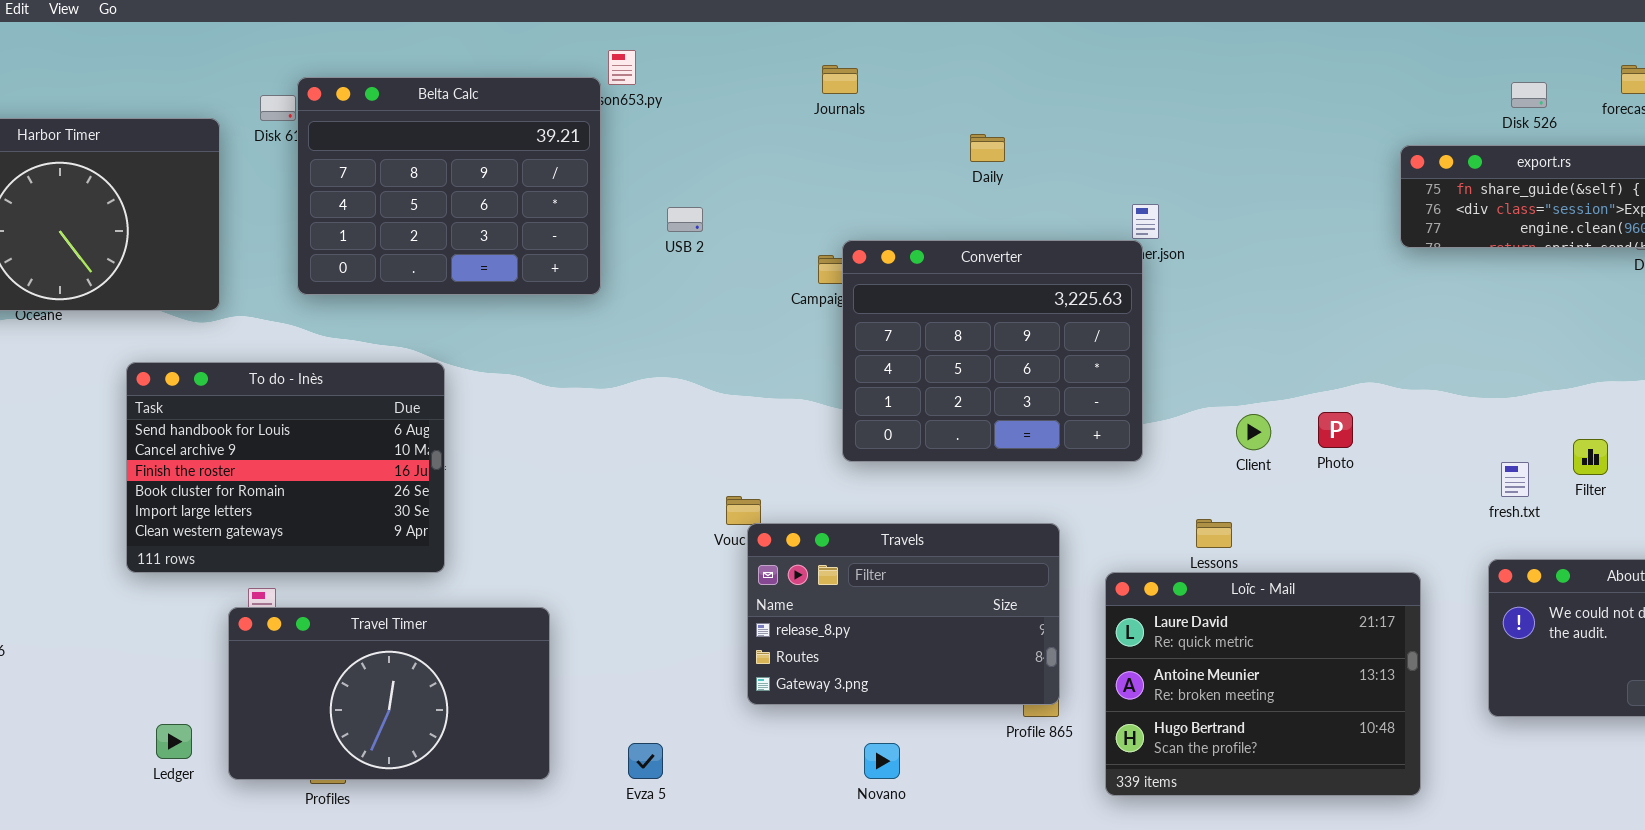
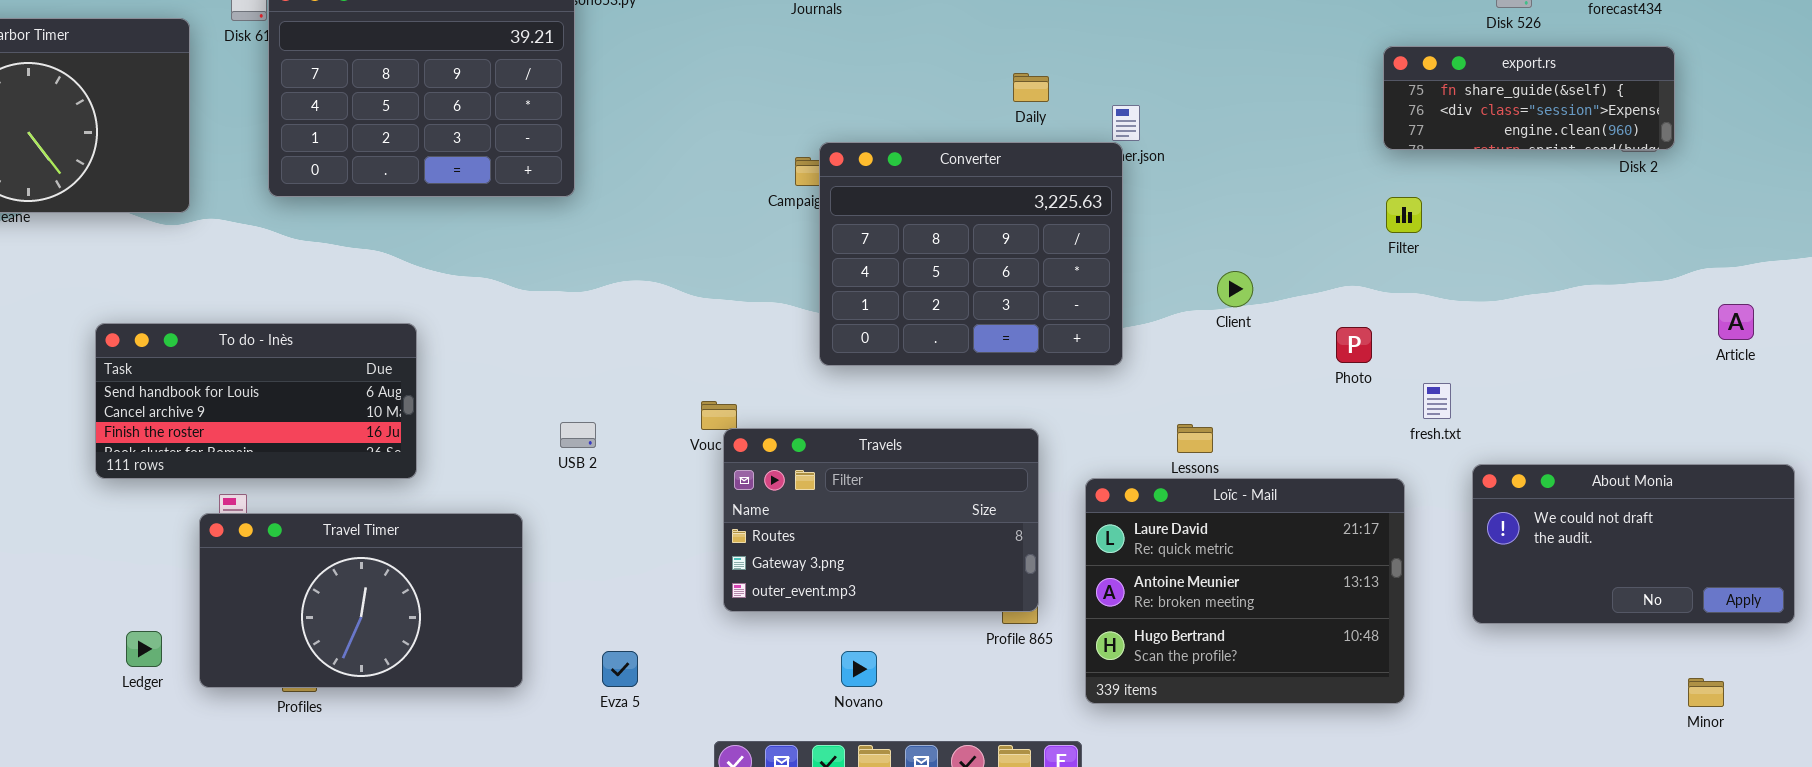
Daily: [970,134,1005,162] -> [1013,73,1049,102], moved
USB 2: [667,207,703,232] -> [560,422,596,448], moved
To do - Inès: [126,362,445,573] -> [95,323,417,479], resized
Photo: [1318,412,1353,448] -> [1336,327,1372,363], moved
Client: [1236,414,1271,450] -> [1217,271,1253,307], moved
Filter: [1573,439,1608,475] -> [1386,197,1422,233], moved
fresh.txt: [1501,462,1529,497] -> [1423,383,1451,419], moved
Travels: [747,523,1060,705] -> [723,428,1039,612], scrolled down 1 row

